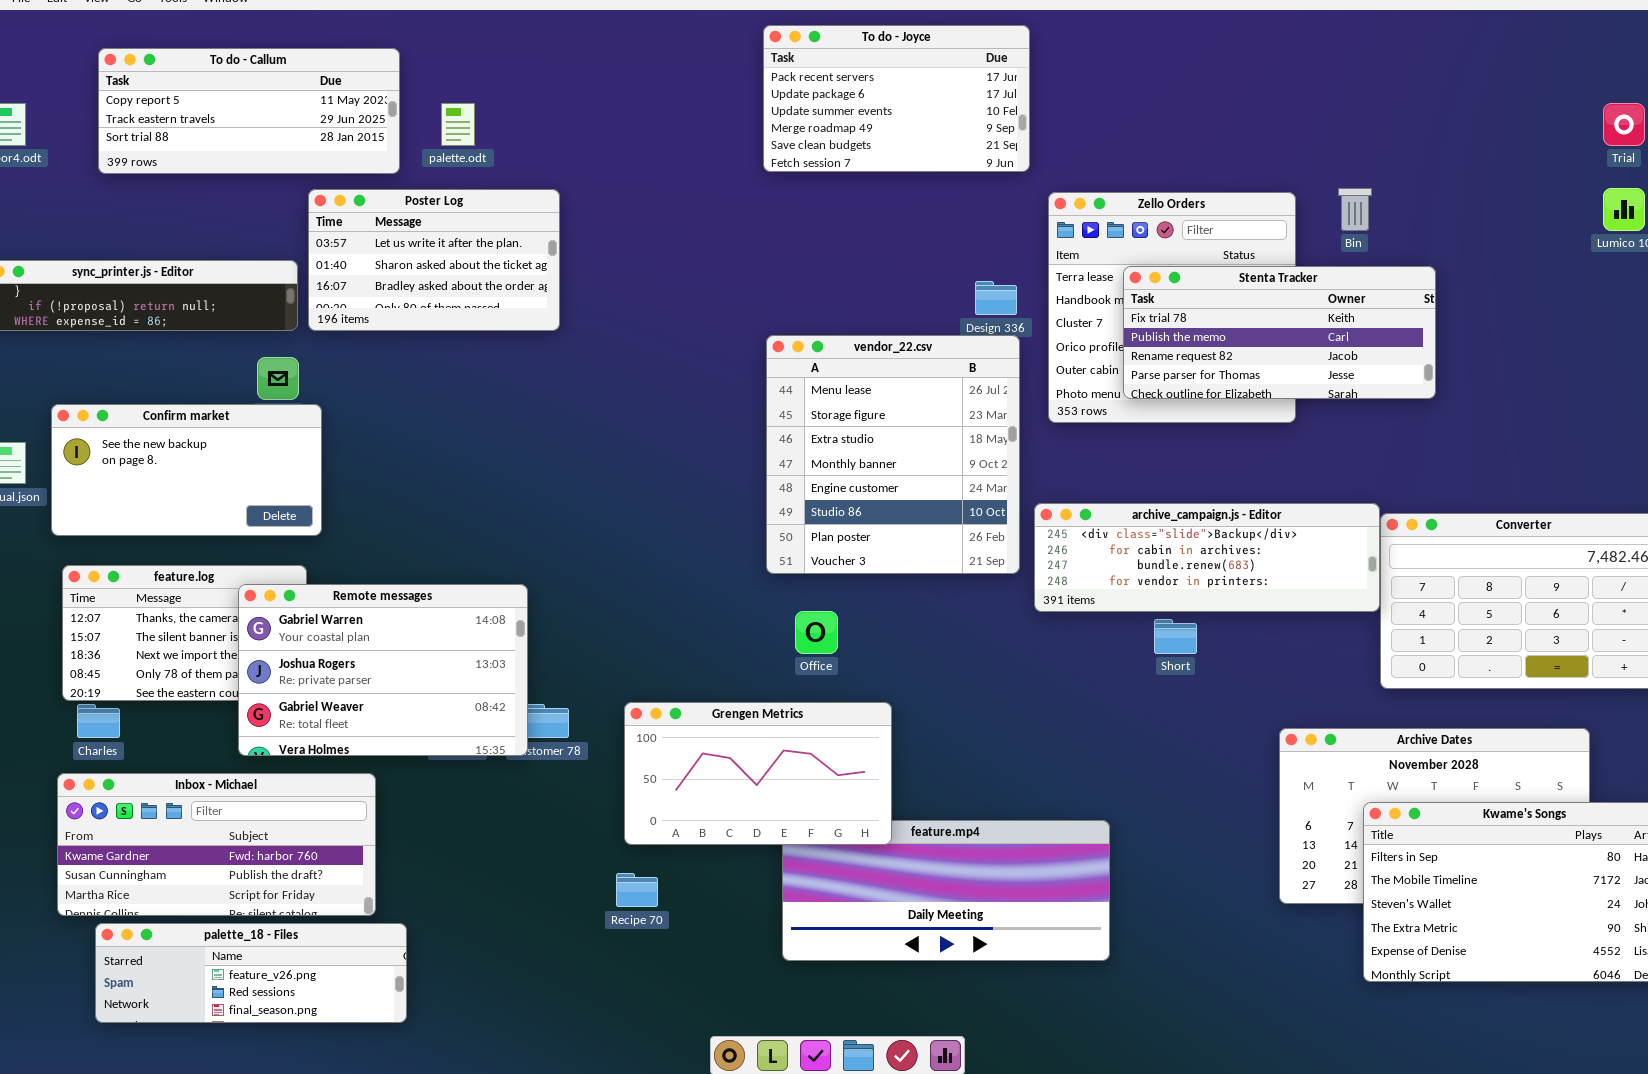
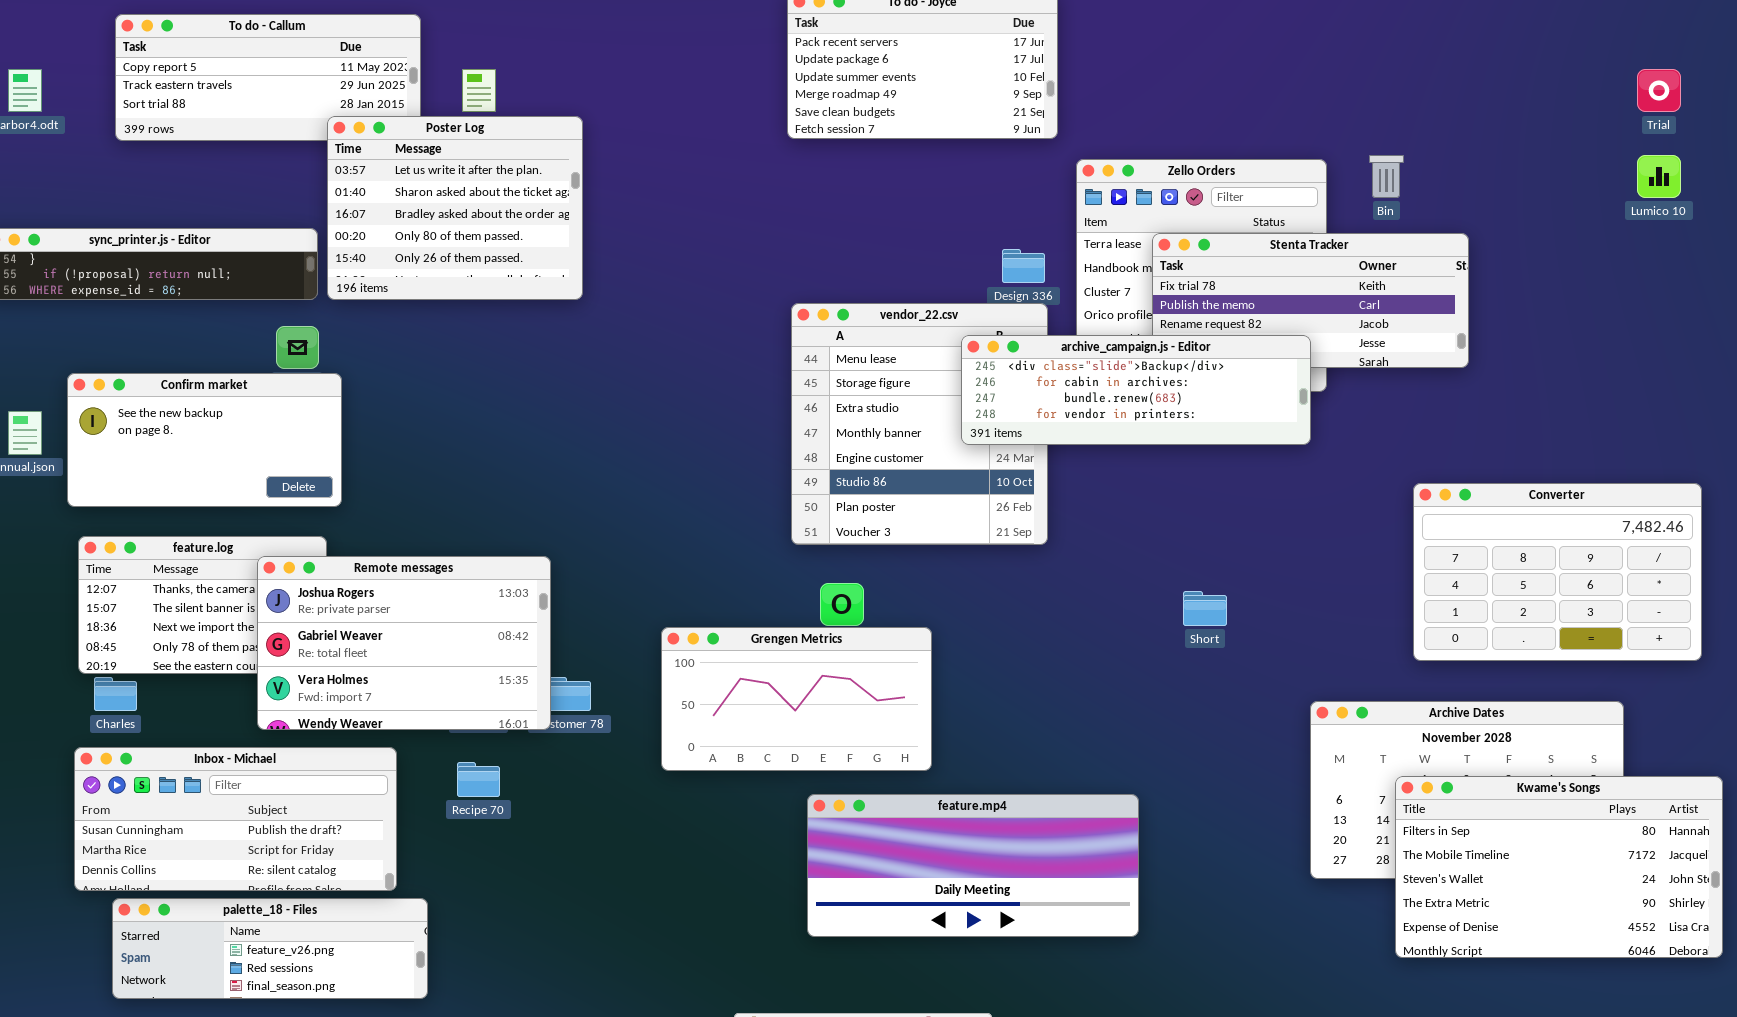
Poster Log: [308,189,560,331] -> [327,116,583,300], resized
archive_campaign.js - Editor: [1034,503,1380,612] -> [961,335,1311,445], moved
Remote messages: [238,584,528,756] -> [257,556,551,730], scrolled down 1 row
Grengen Metrics: [624,702,892,845] -> [661,627,932,771], moved
Inbox - Michael: [57,773,376,916] -> [74,747,397,891], scrolled down 1 row
Recipe 70: [616,873,658,907] -> [457,762,500,797], moved

